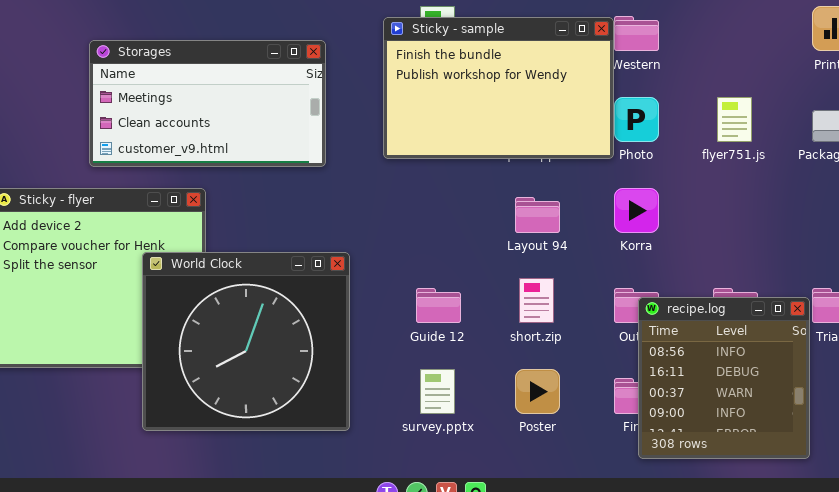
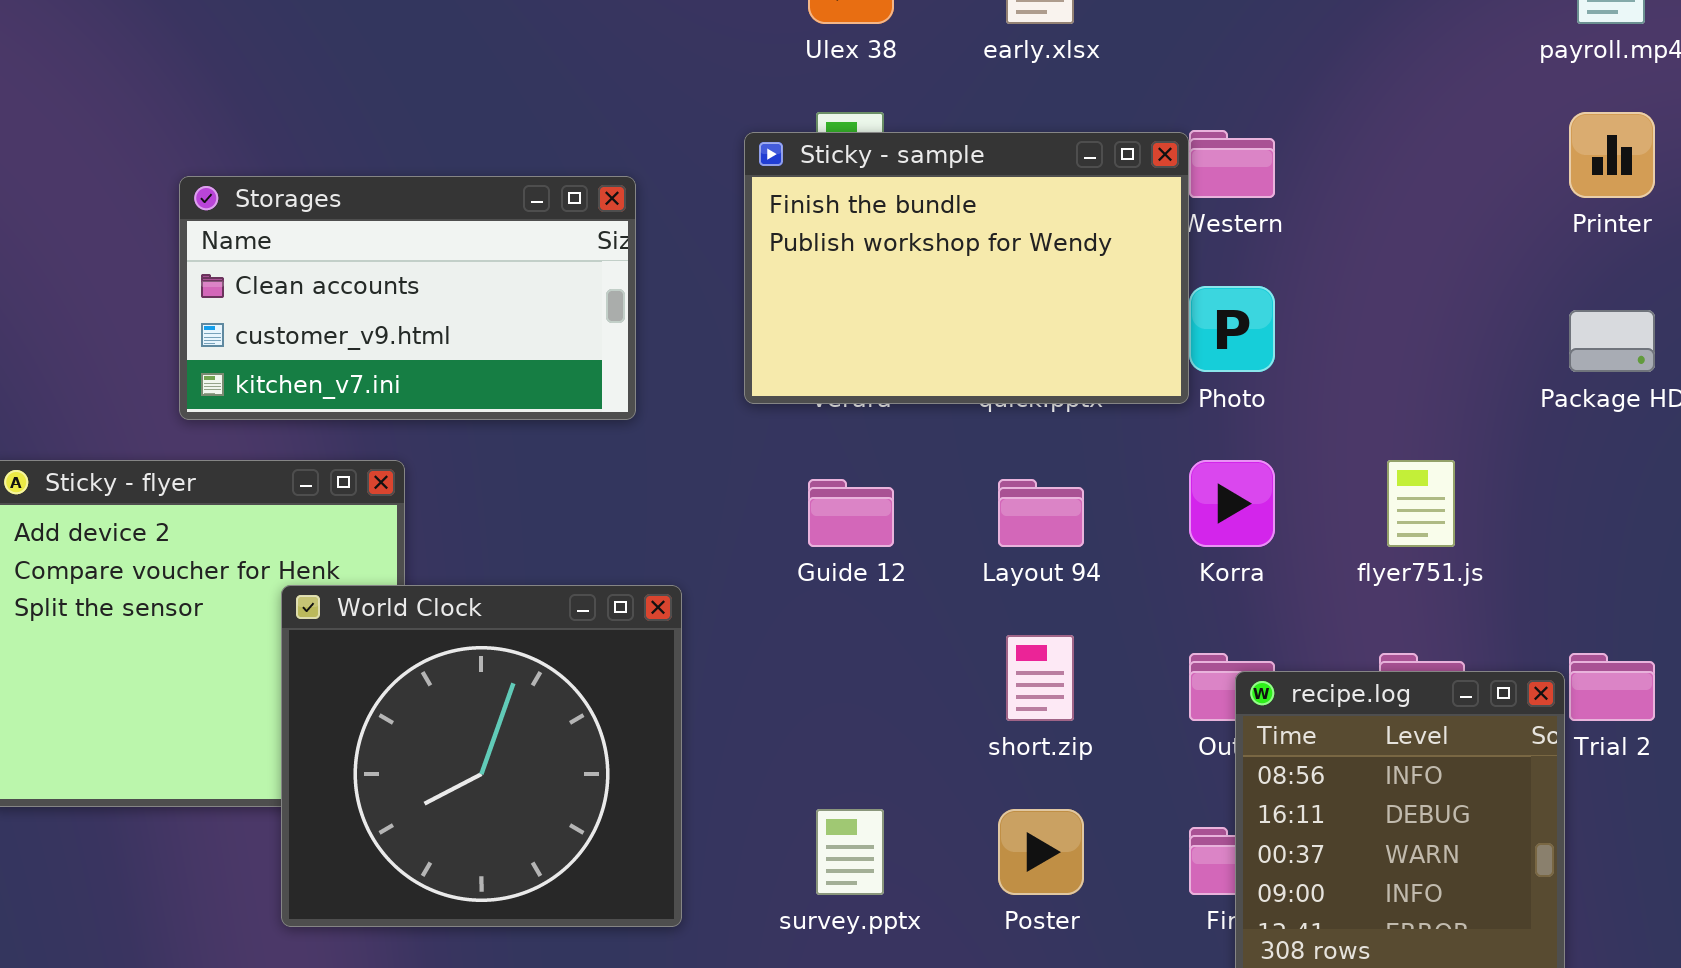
Storages: [89,40,326,167] -> [179,176,636,420], scrolled down 1 row
flyer751.js: [717,97,752,142] -> [1387,460,1455,547], moved
Guide 12: [416,288,461,323] -> [808,479,894,547], moved

